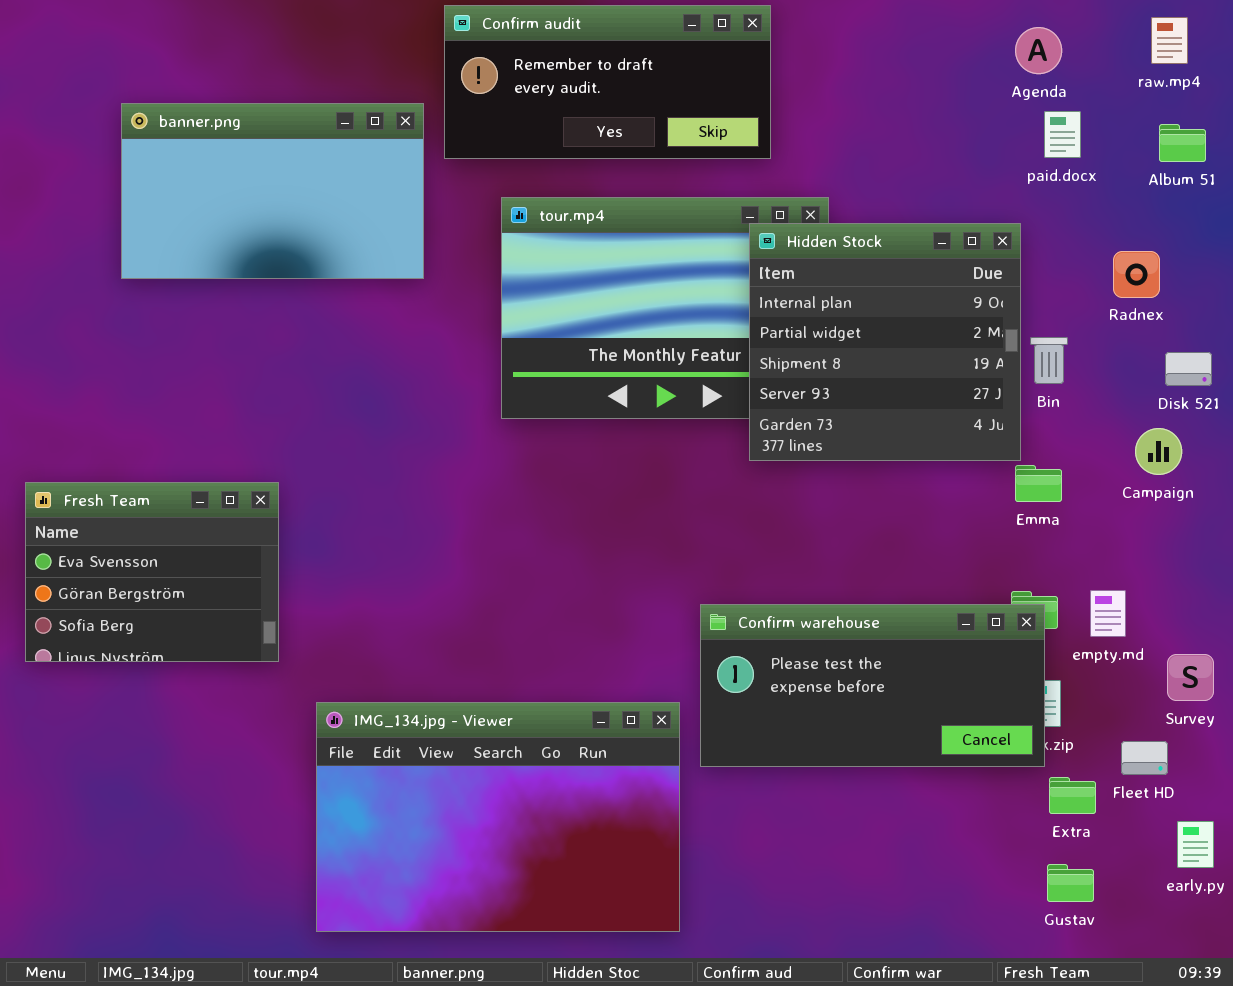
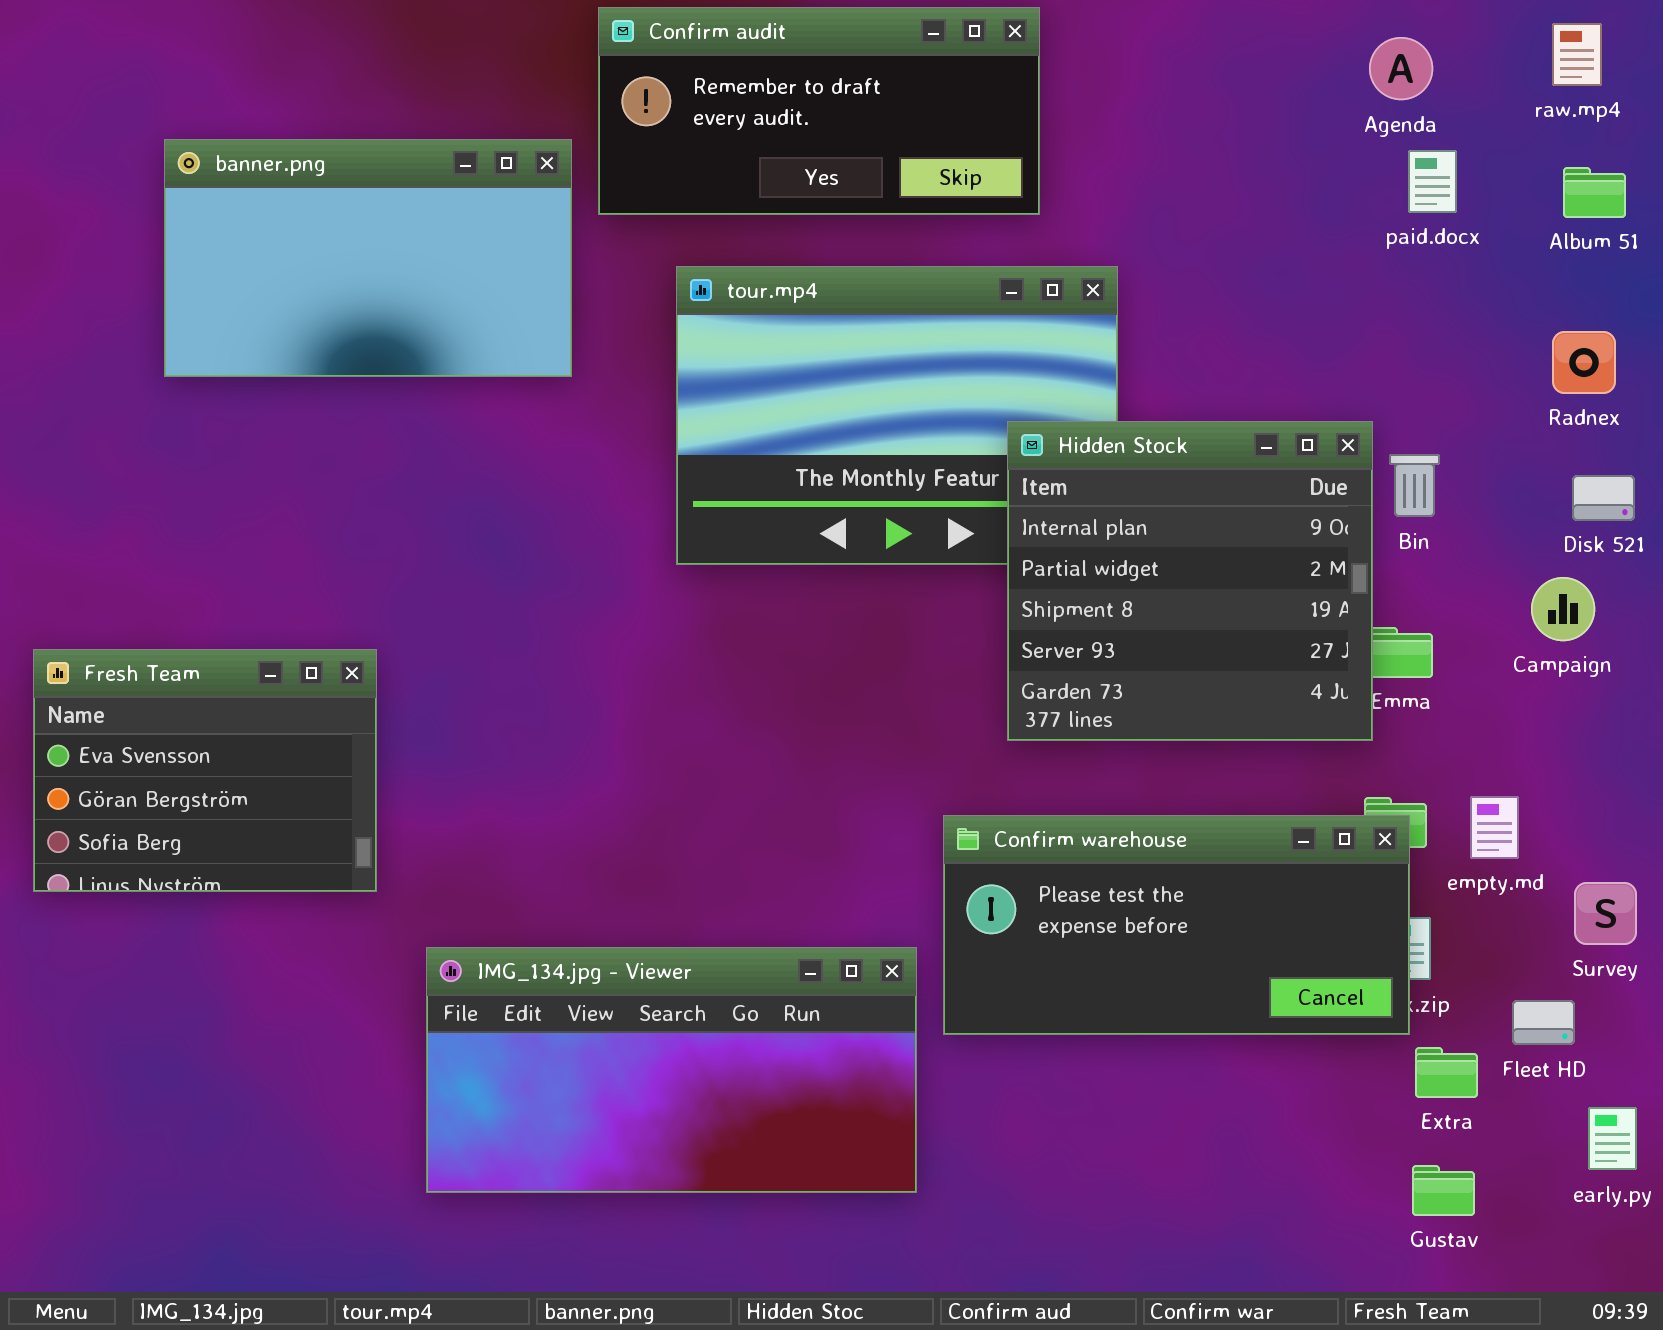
Hidden Stock: [749,223,1021,461] -> [1007,421,1373,741], moved
Radnex: [1113,251,1160,298] -> [1552,331,1616,394], moved
IMG_134.jpg - Viewer: [316,702,680,932] -> [426,947,917,1193], resized

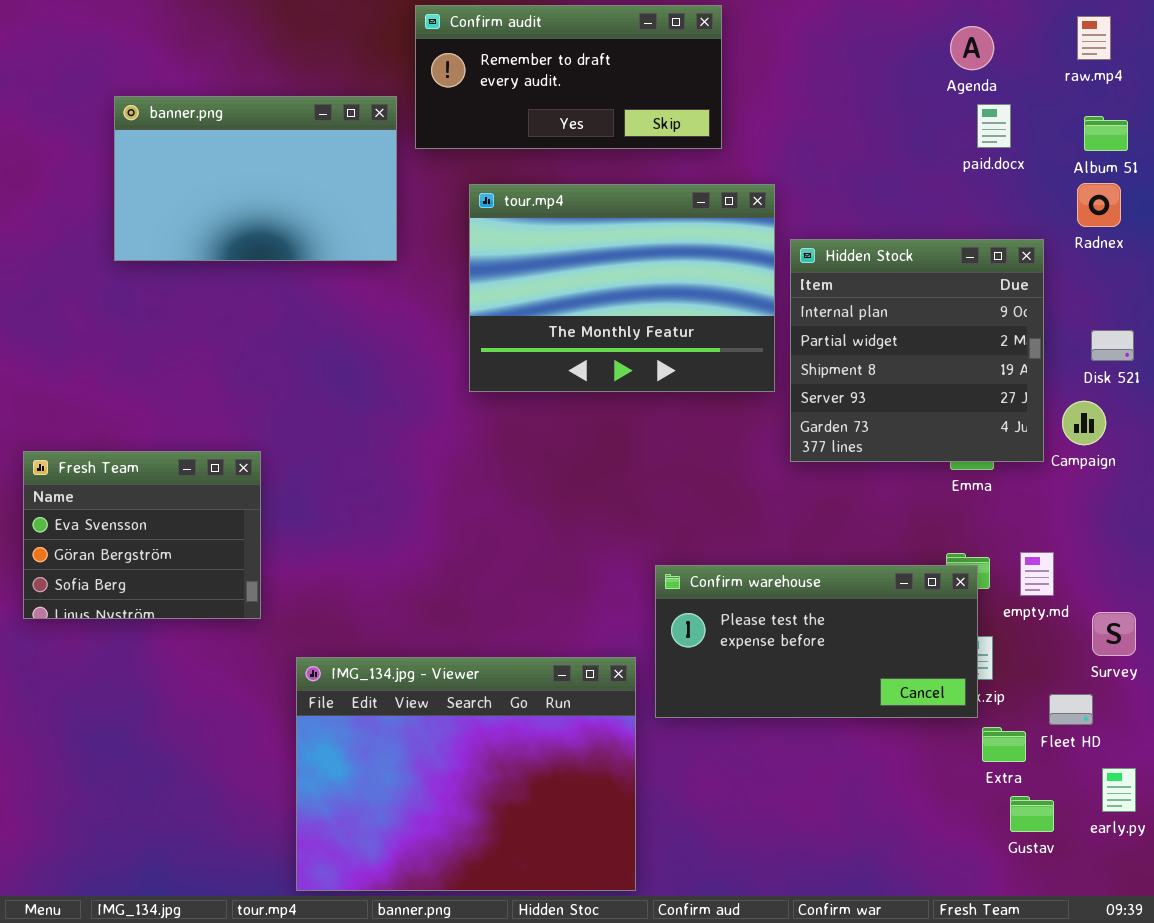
Radnex: [1552,331,1616,394] -> [1077,183,1121,227], moved
Hidden Stock: [1007,421,1373,741] -> [790,239,1044,462], moved
IMG_134.jpg - Viewer: [426,947,917,1193] -> [296,657,636,891], resized
Gustav: [1412,1165,1475,1216] -> [1010,796,1054,832], moved

